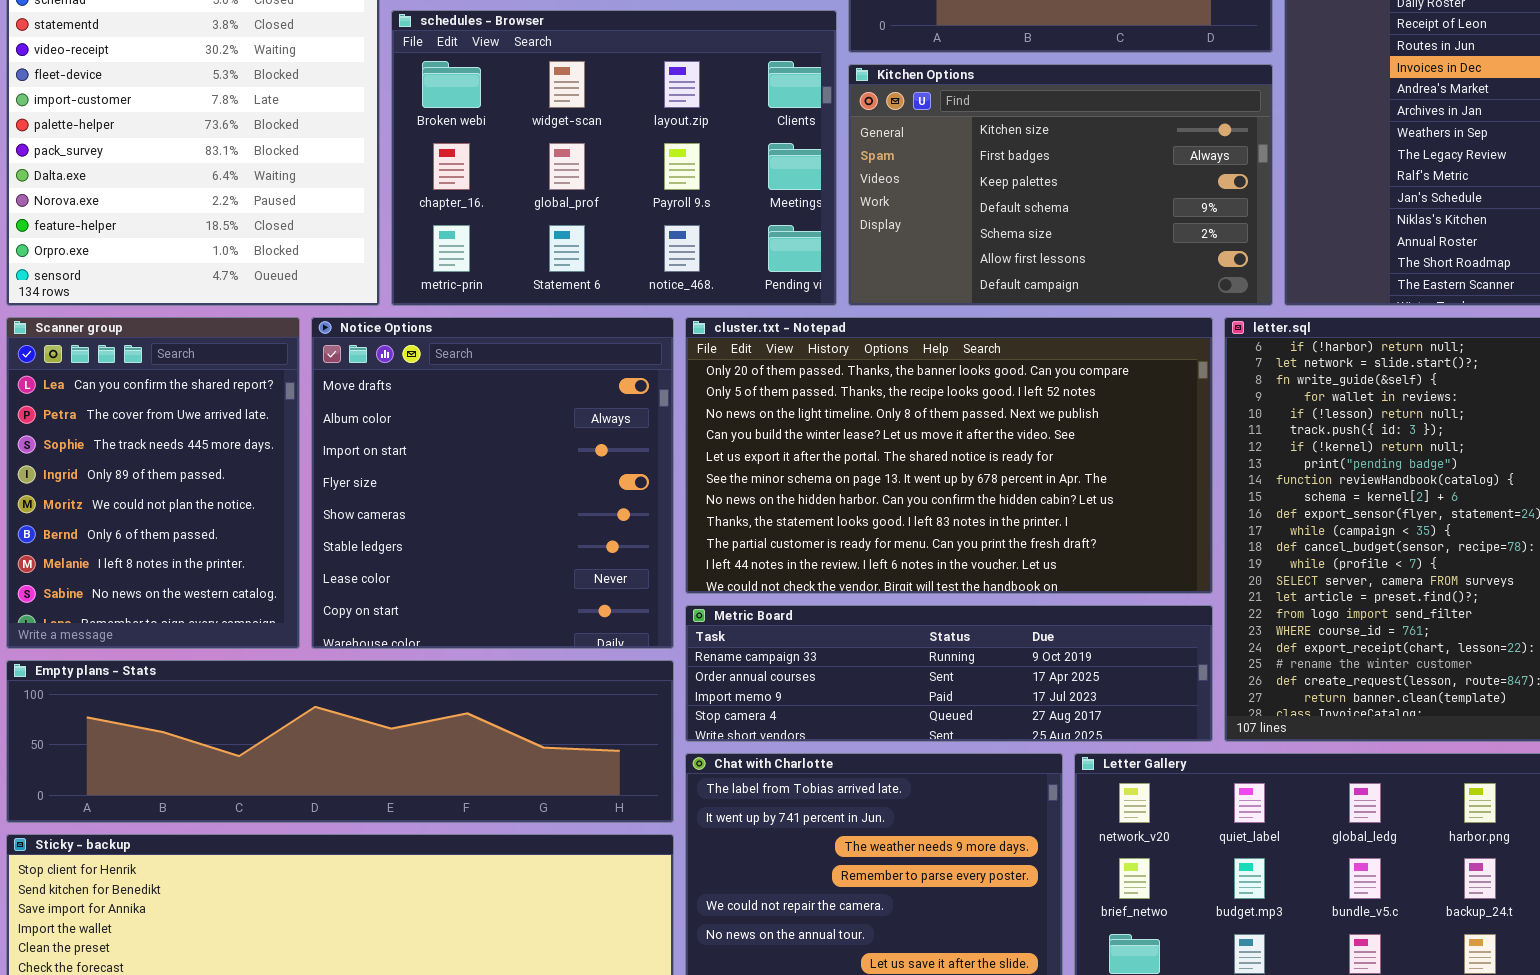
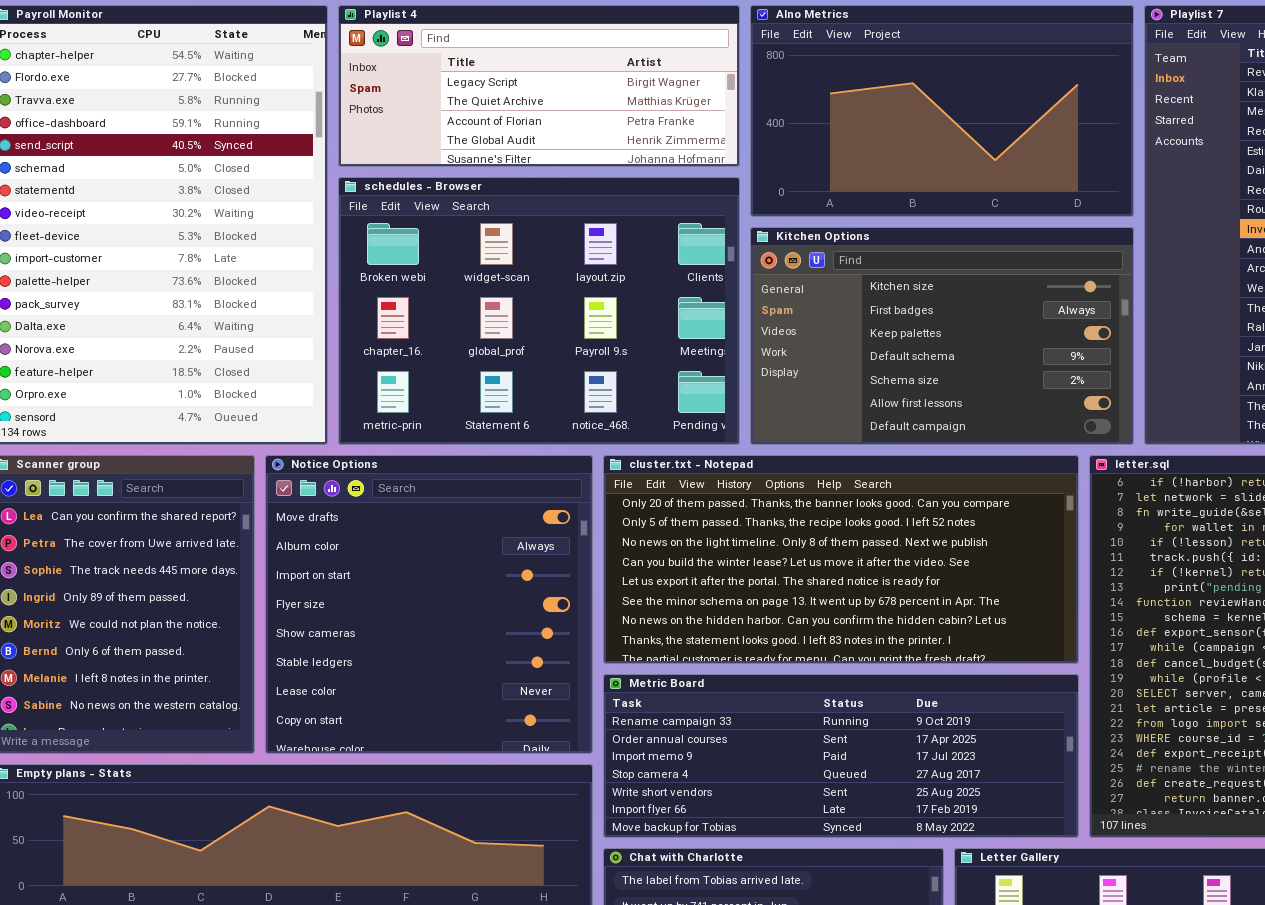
cluster.txt - Notepad: [685,317,1213,594] -> [603,455,1079,664], resized
Metric Board: [685,605,1213,742] -> [603,674,1079,838], resized

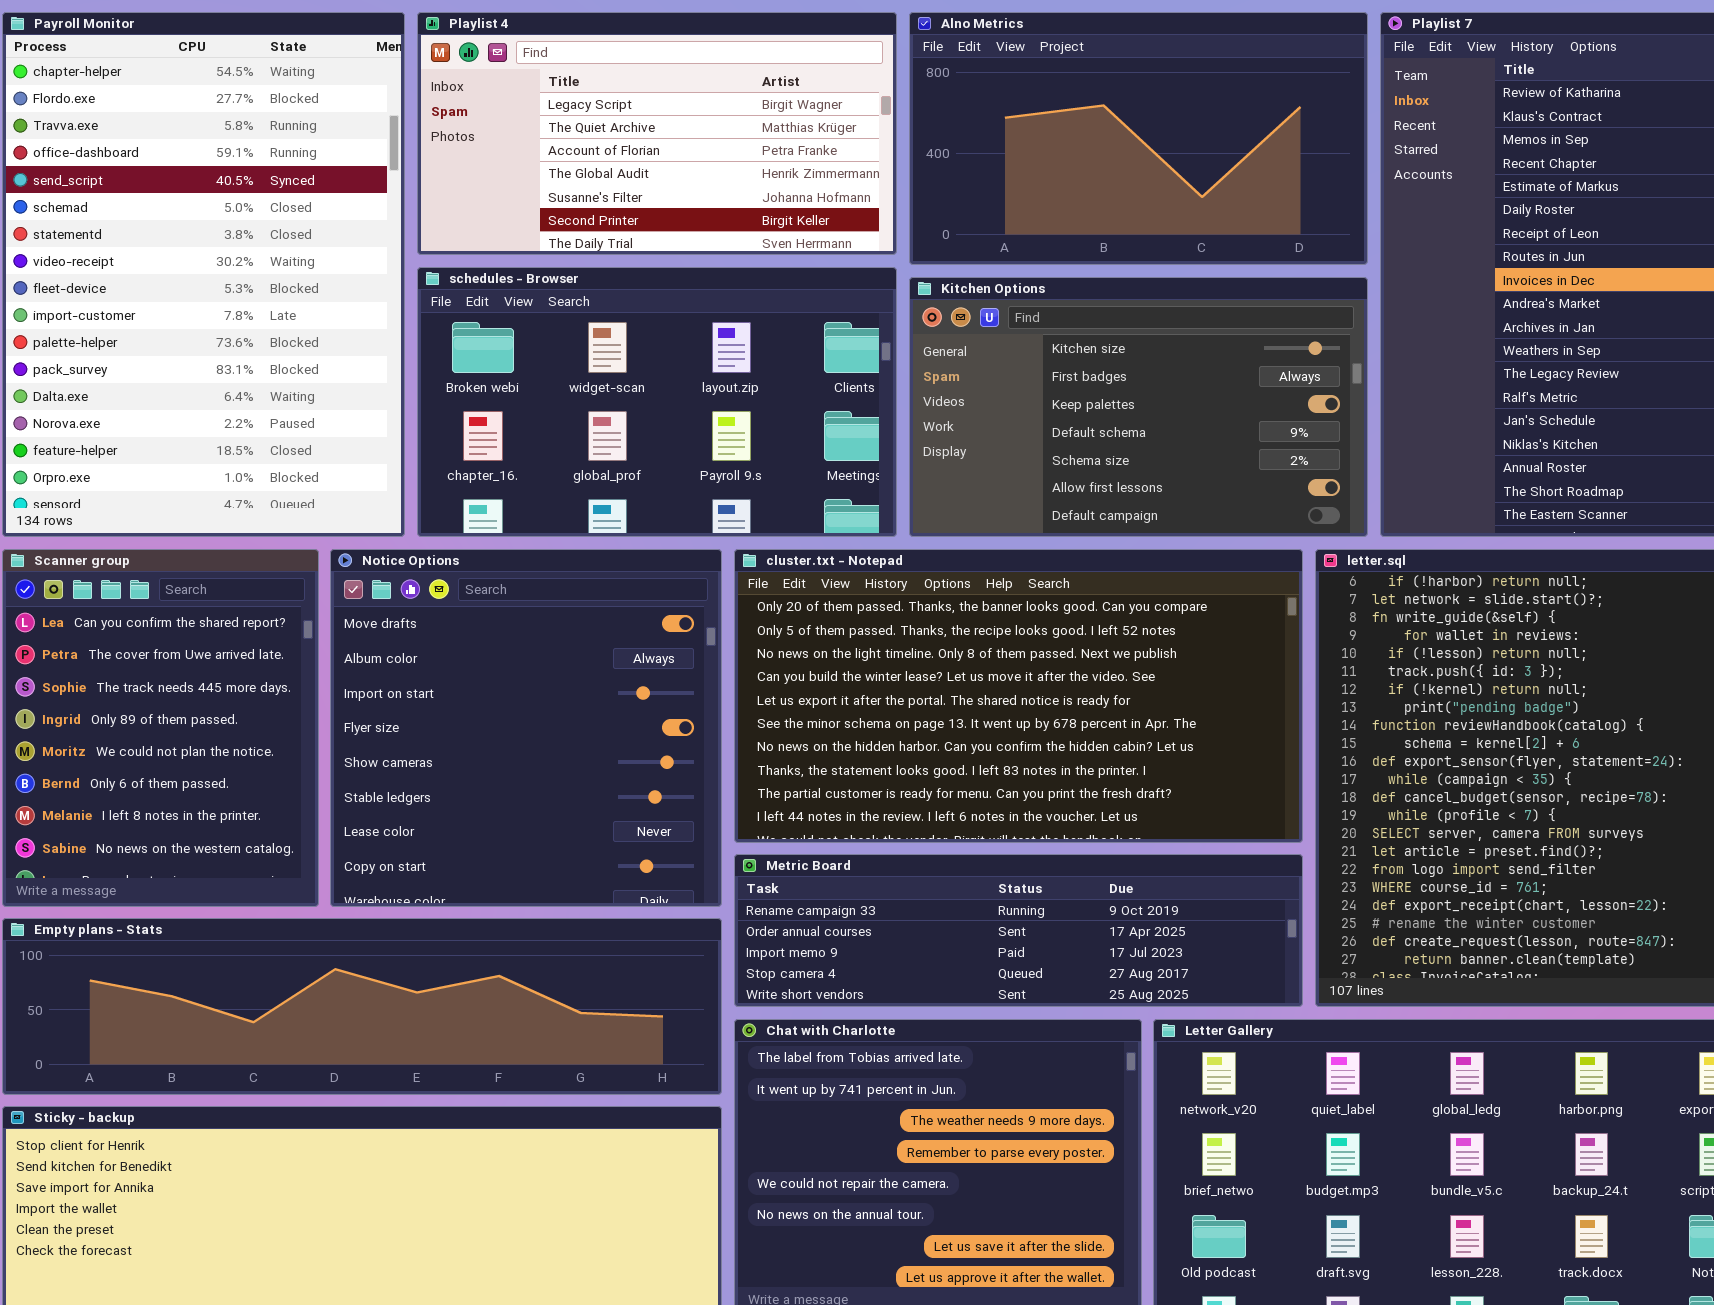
Playlist 4: [338,5,740,167] -> [417,12,897,255], resized
schedules - Browser: [338,177,740,445] -> [417,267,897,537], resized
cluster.txt - Notepad: [603,455,1079,664] -> [734,549,1303,843], resized
Metric Board: [603,674,1079,838] -> [734,854,1303,1007], resized

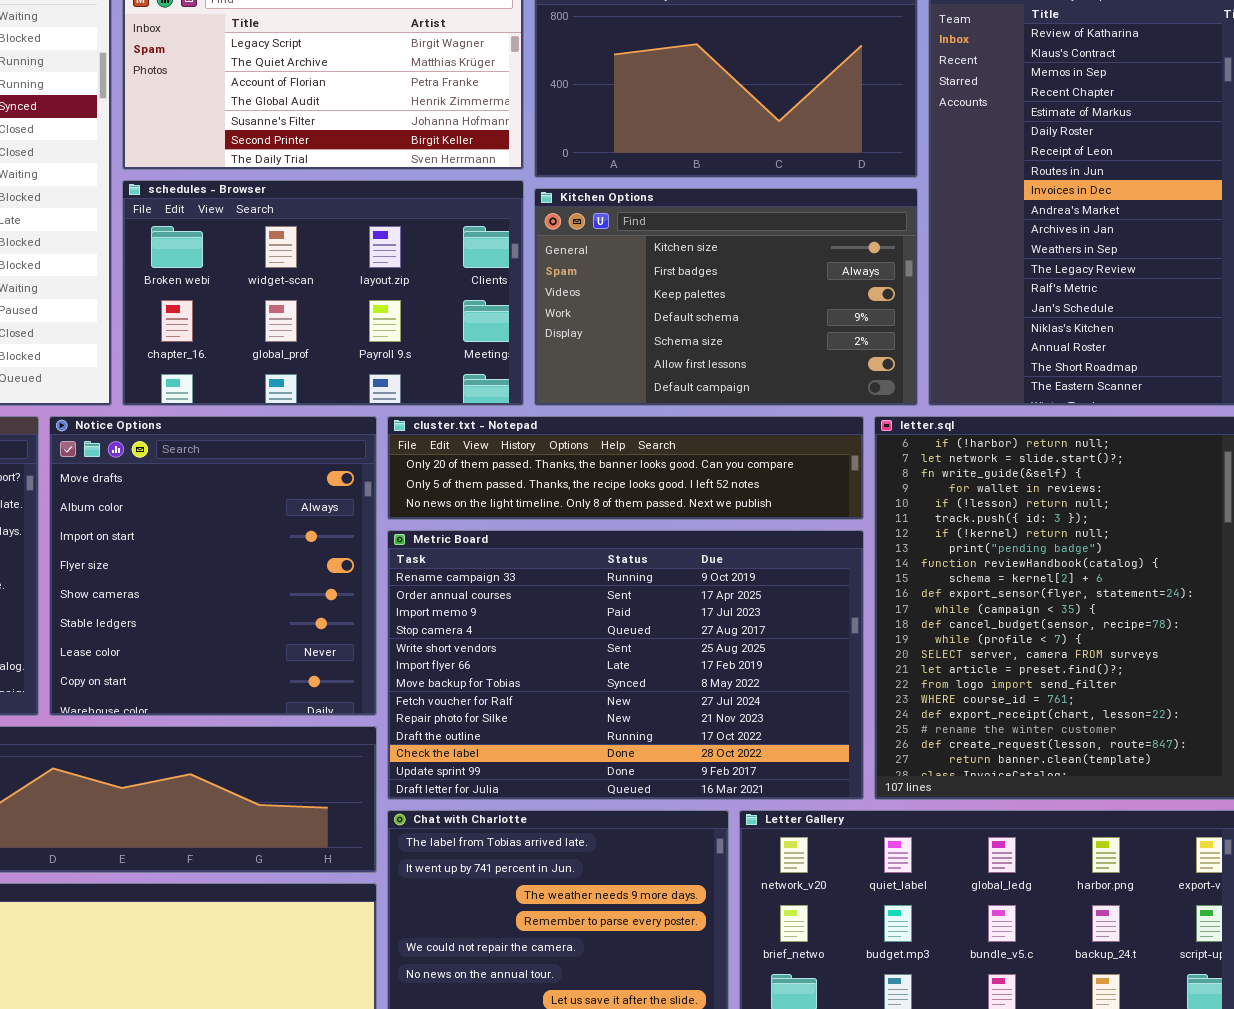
cluster.txt - Notepad: [734,549,1303,843] -> [387,416,864,520], resized
Metric Board: [734,854,1303,1007] -> [387,530,864,800], resized

